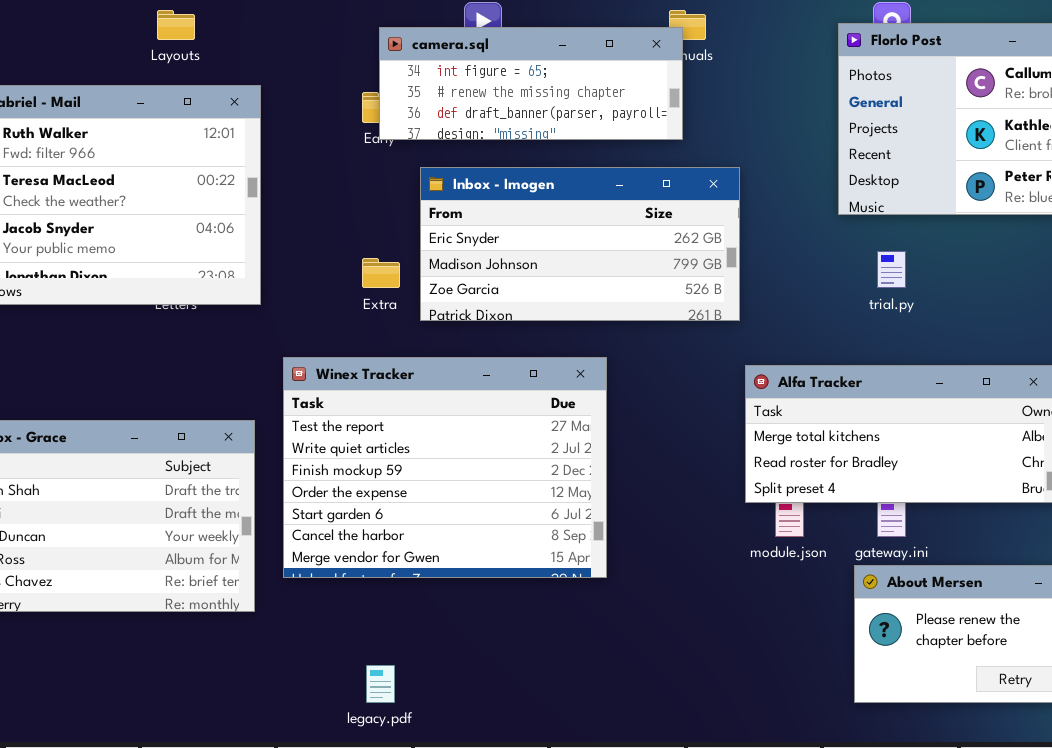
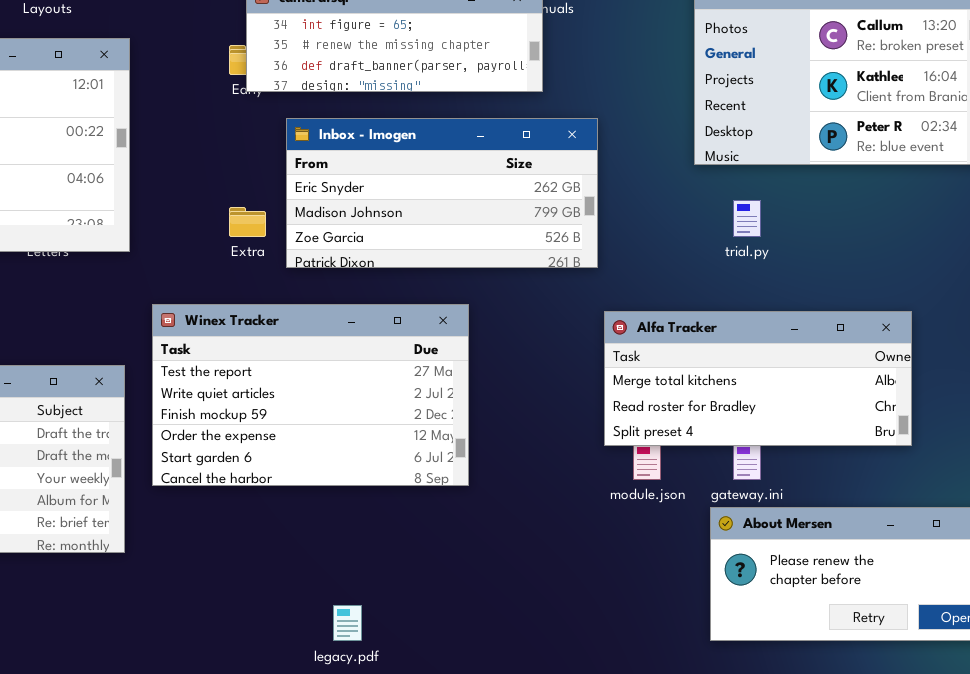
Winex Tracker: [283,357,607,578] -> [152,304,469,486], resized
legacy.pdf: [366,665,395,703] -> [333,605,362,641], moved

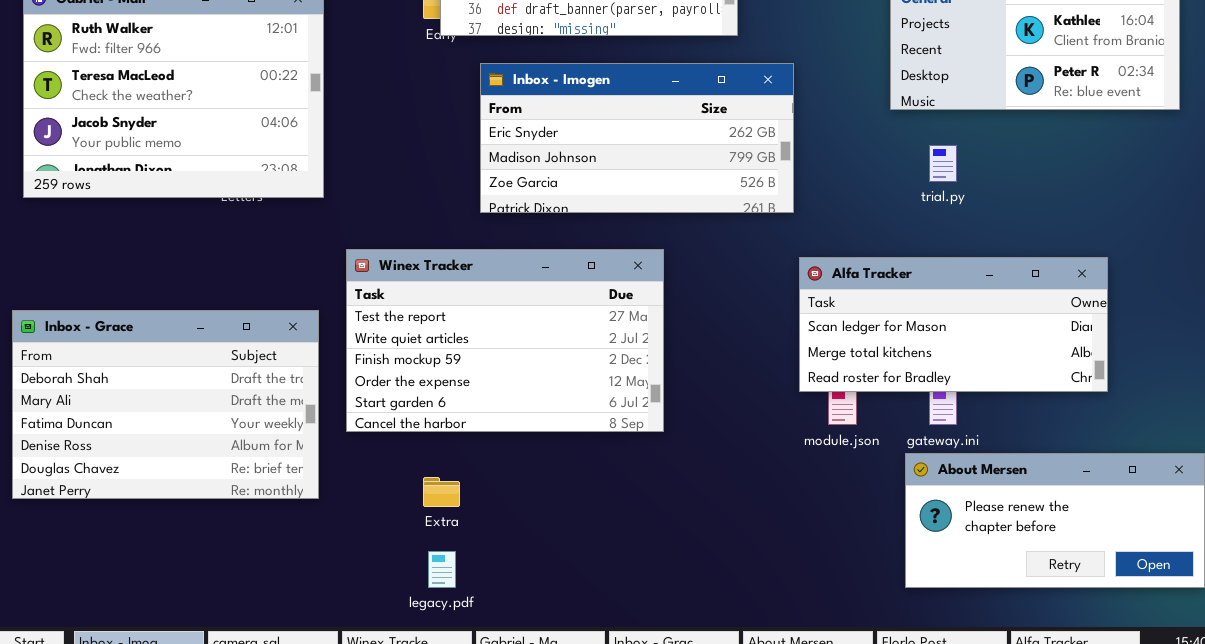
Extra: [229,207,266,237] -> [423,477,460,507], moved
Alfa Tracker: [604,311,912,446] -> [799,257,1108,392], scrolled up 1 row
legacy.pdf: [333,605,362,641] -> [428,551,456,588], moved

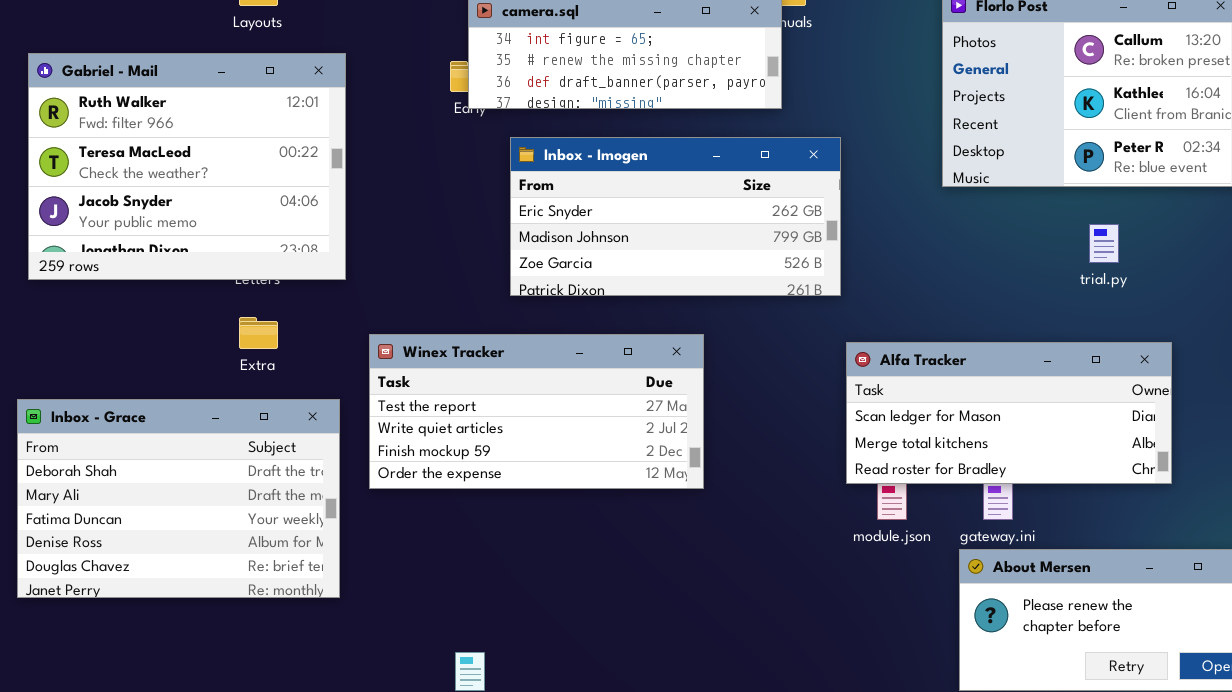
trial.py: [929,145,957,182] -> [1089,224,1119,263], moved
Winex Tracker: [346,249,664,432] -> [369,334,704,489], resized
Extra: [423,477,460,507] -> [239,317,278,349], moved

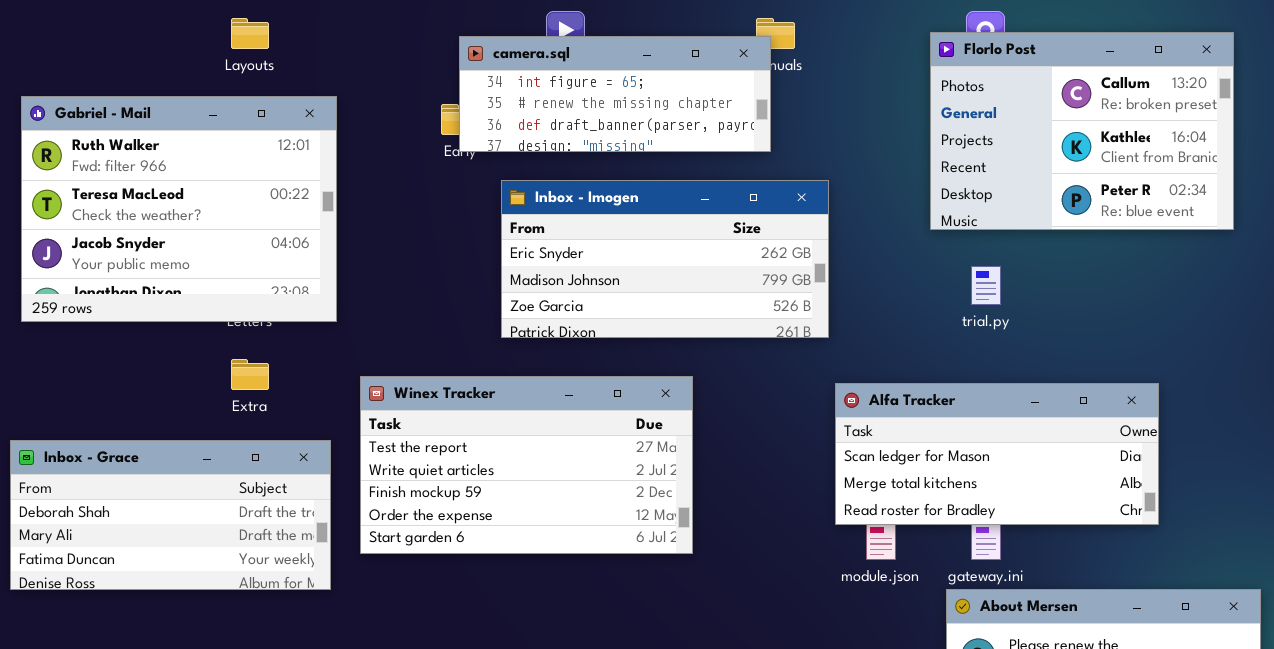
trial.py: [1089,224,1119,263] -> [971,266,1001,305], moved
Winex Tracker: [369,334,704,489] -> [360,376,693,554], resized
Inbox - Grace: [17,399,340,598] -> [10,440,331,590], resized

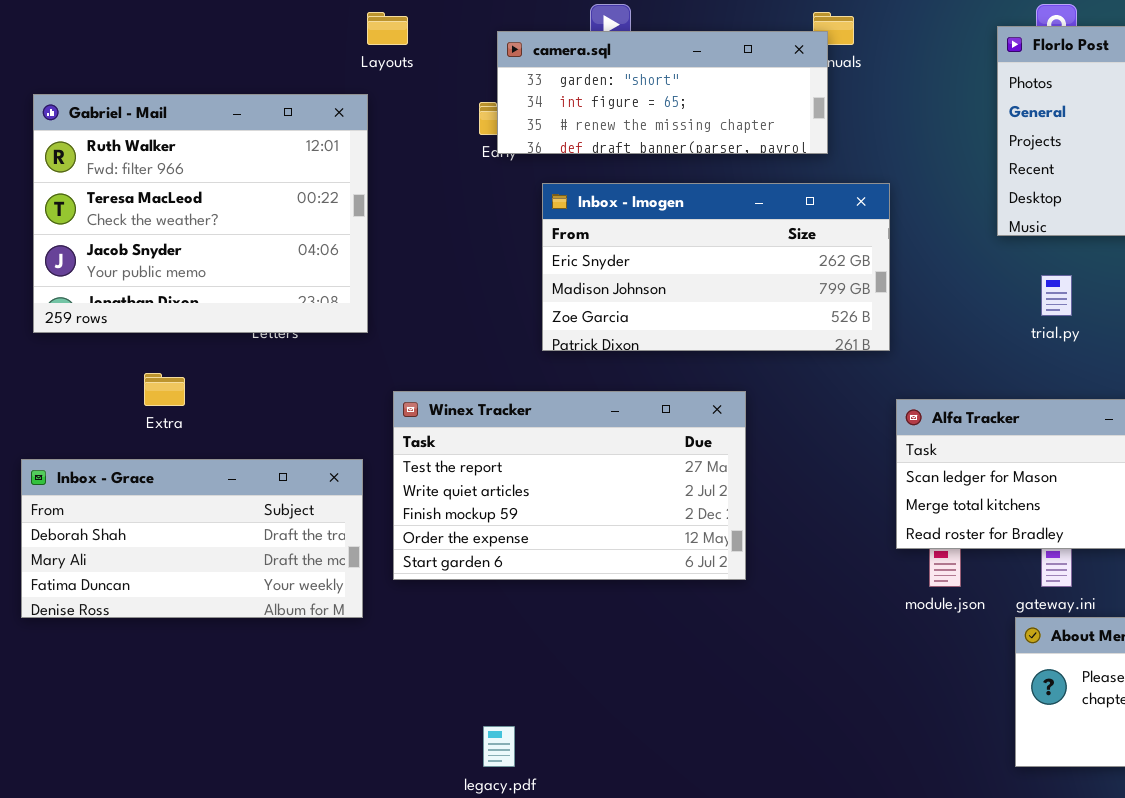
Layouts: [231,18,269,49] -> [367,12,408,45], moved
camera.sql: [459,36,771,152] -> [497,31,828,154], scrolled up 1 row
Extra: [231,359,269,390] -> [144,373,185,406], moved

